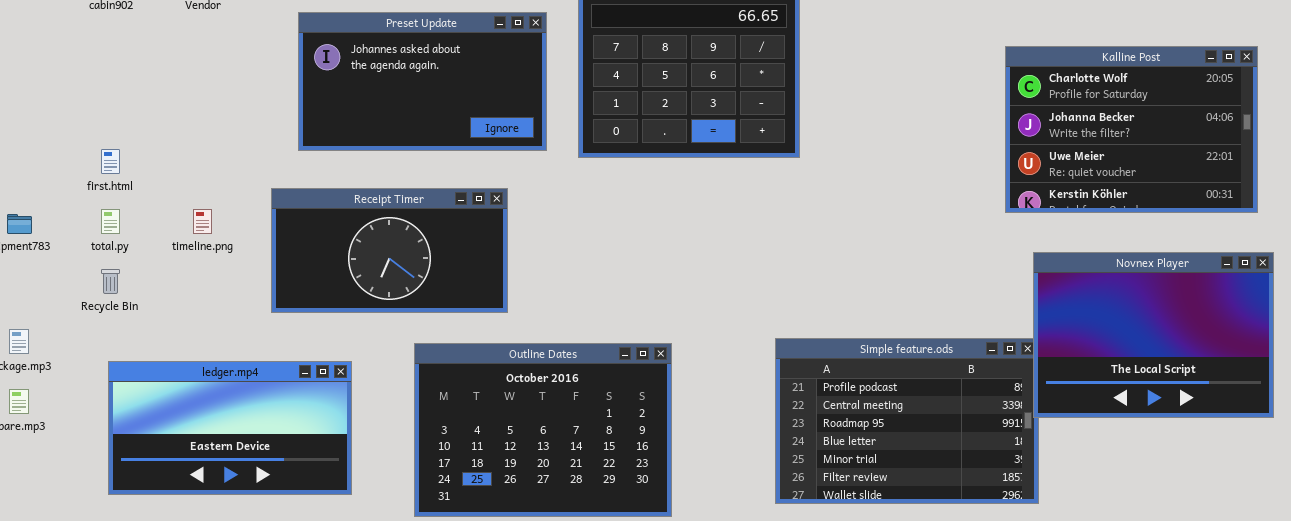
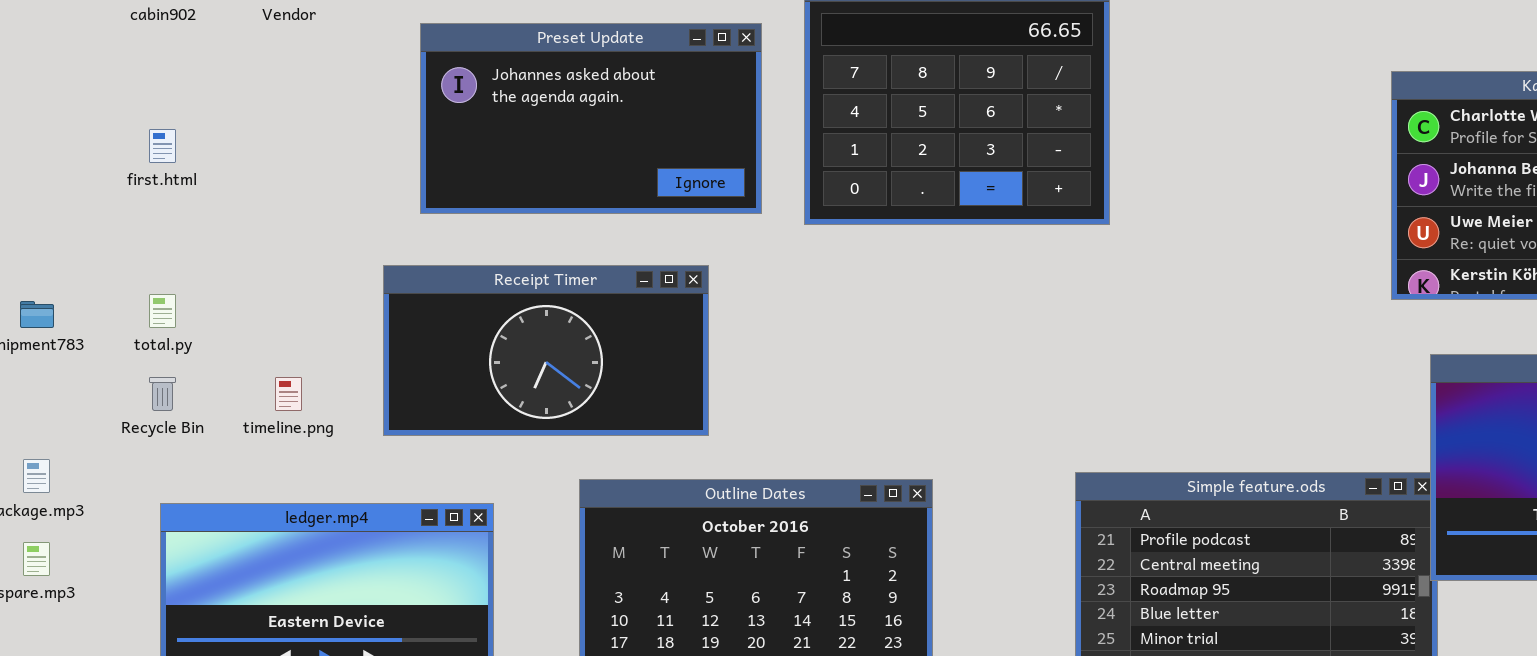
first.html: [101,149,120,174] -> [149,129,176,163], moved
timeline.png: [193,209,212,234] -> [275,377,302,411], moved

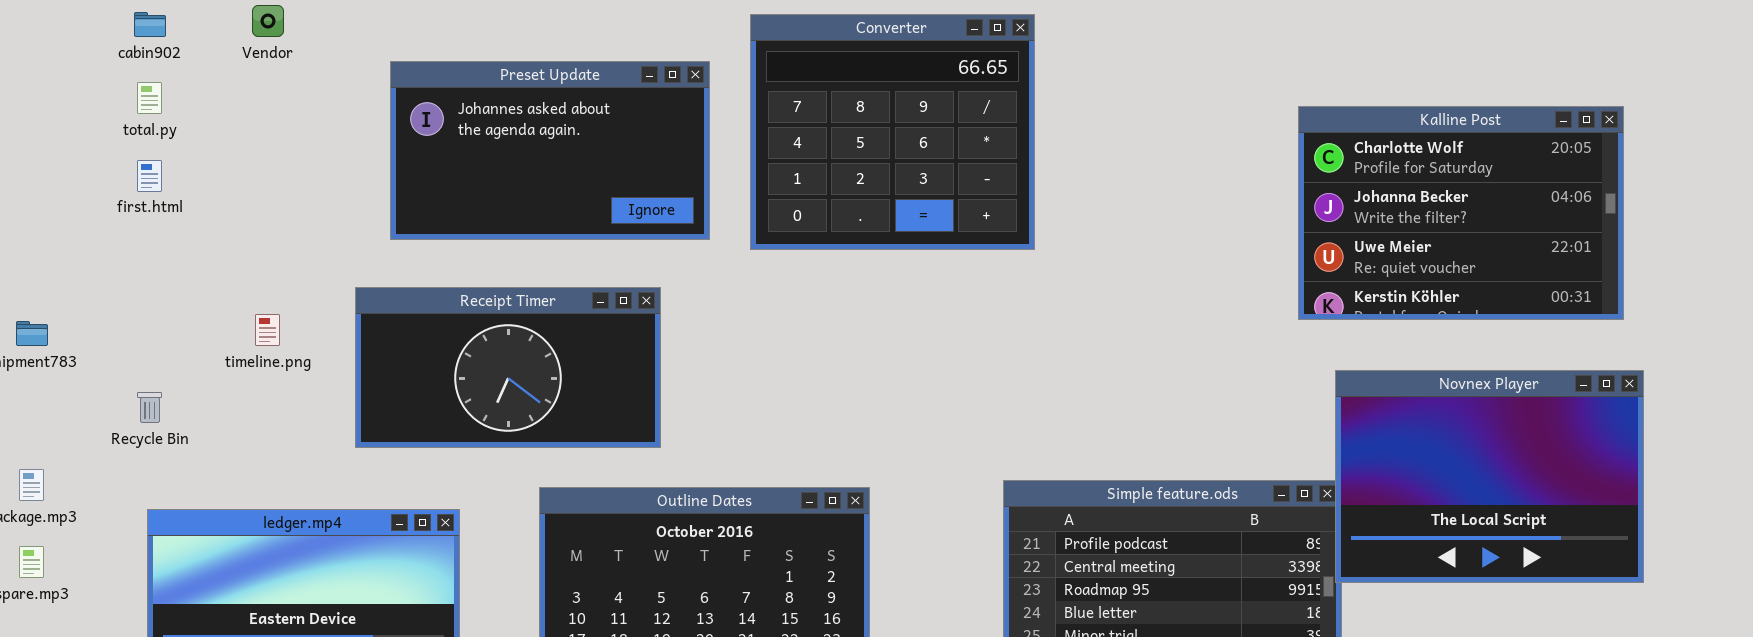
total.py: [149,294,176,328] -> [137,82,162,114], moved
timeline.png: [275,377,302,411] -> [255,314,280,346], moved

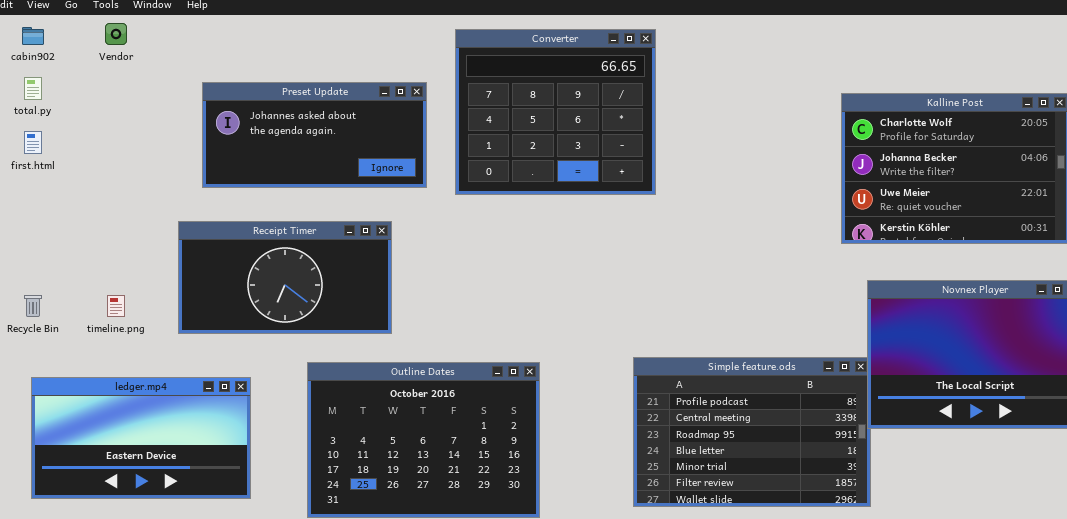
Preset Update: [390,61,710,240] -> [202,82,427,188], resized
timeline.png: [255,314,280,346] -> [107,295,125,317], moved

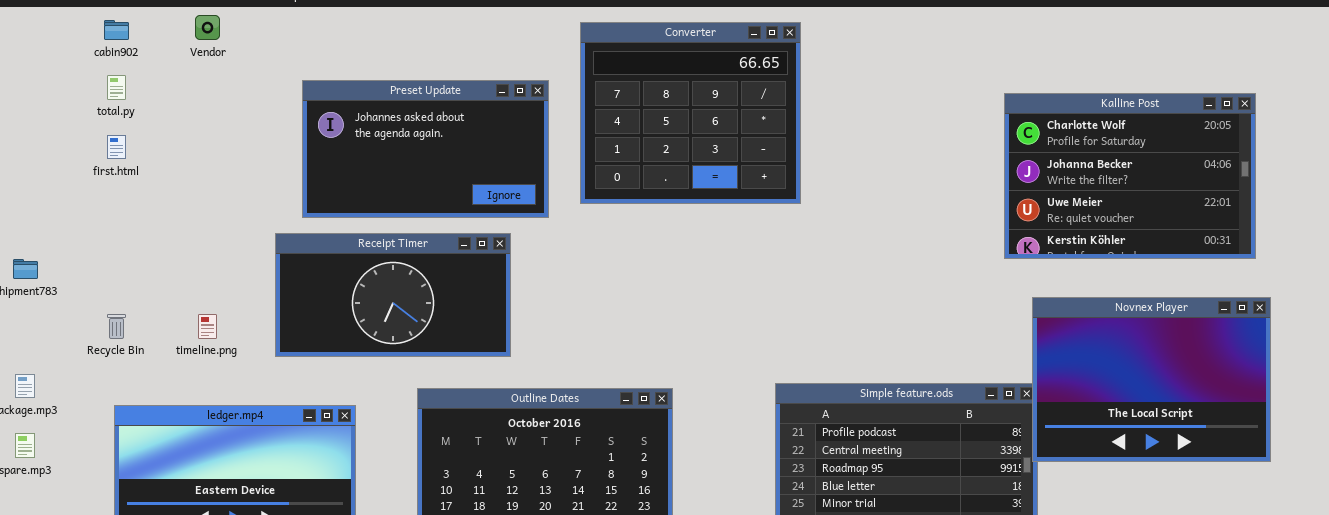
Preset Update: [202,82,427,188] -> [302,80,549,218], resized

